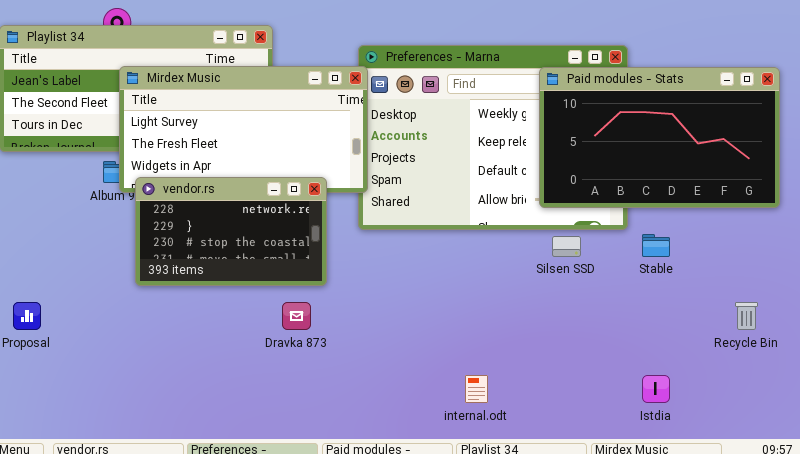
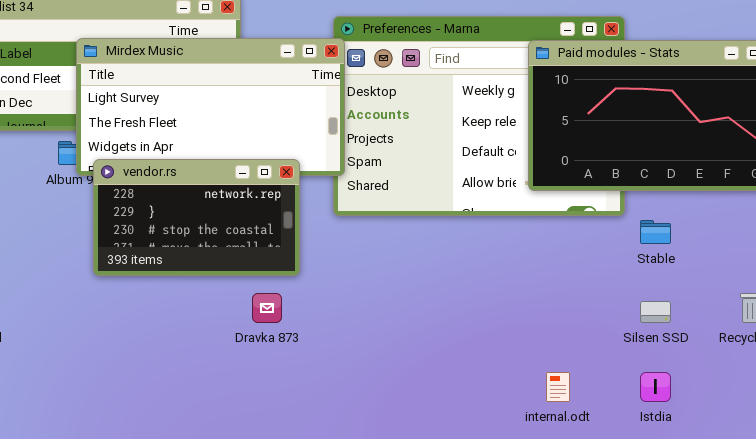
Silsen SSD: [552,236,581,257] -> [640,301,671,323], moved
internal.odt: [465,375,488,403] -> [546,372,570,402], moved

